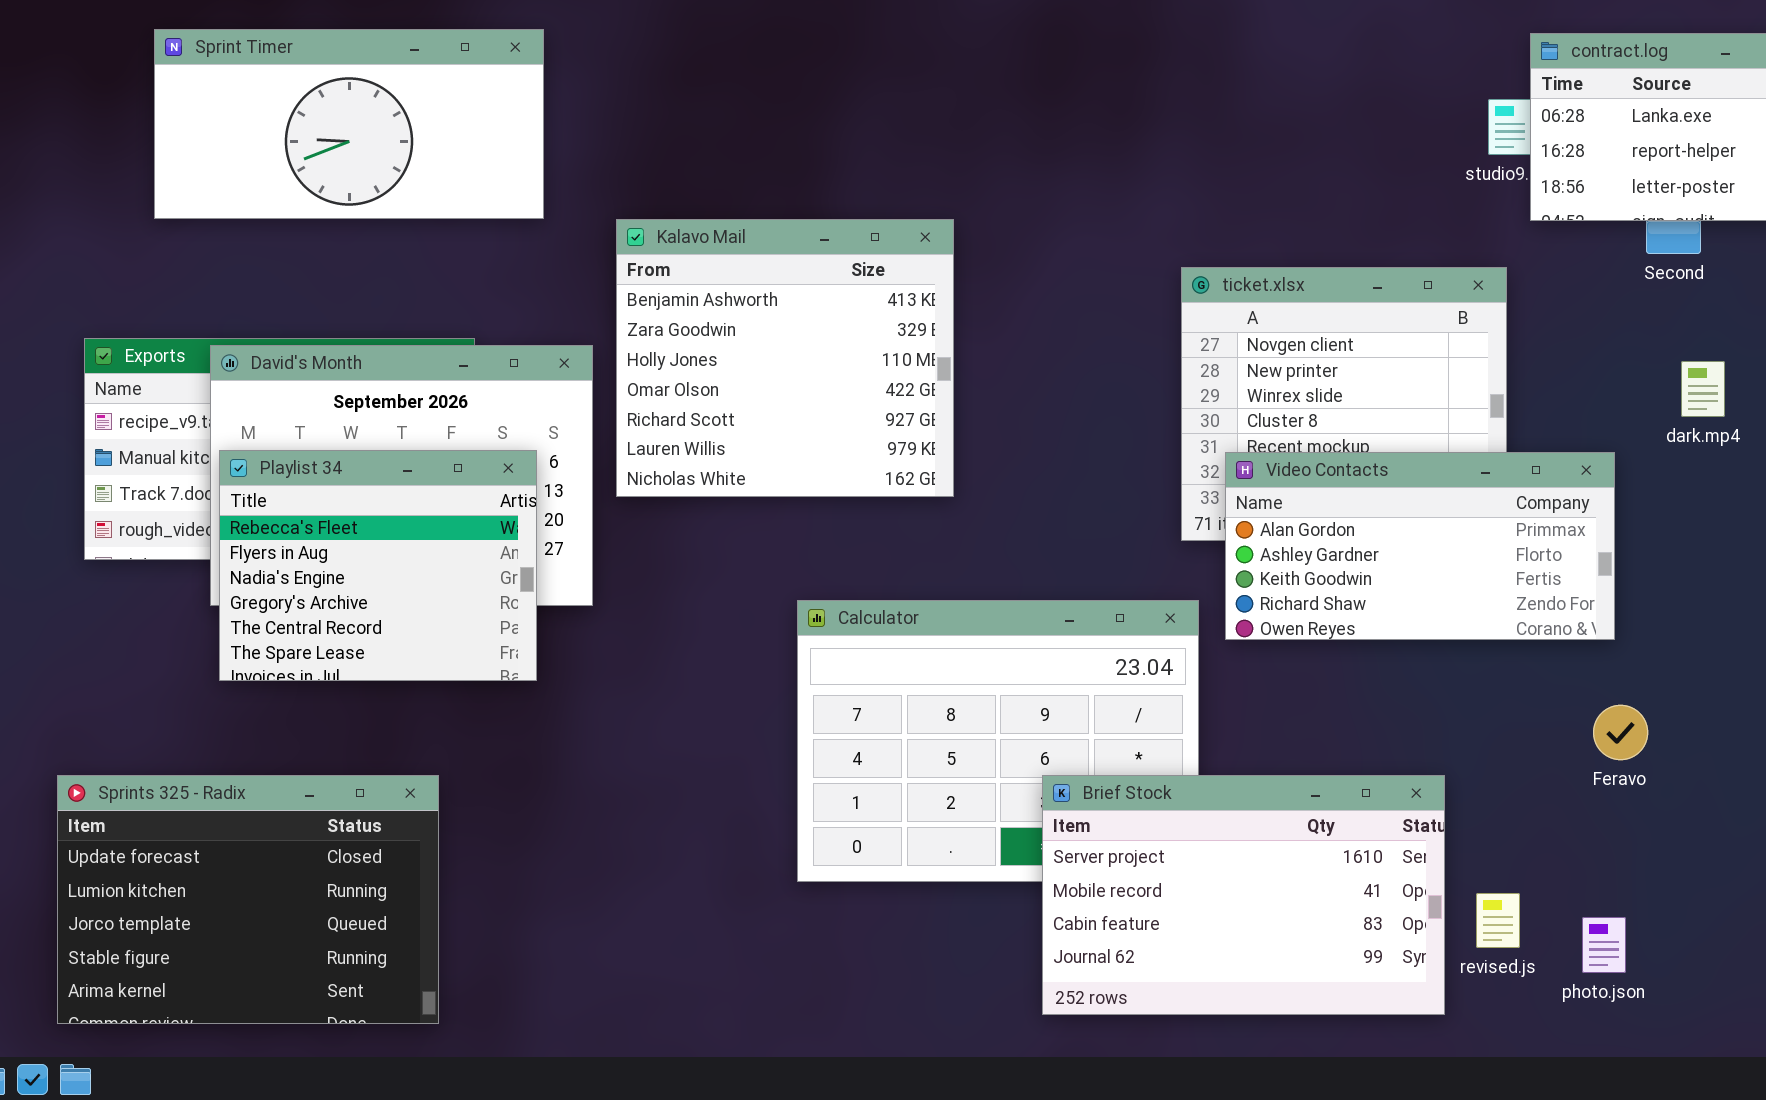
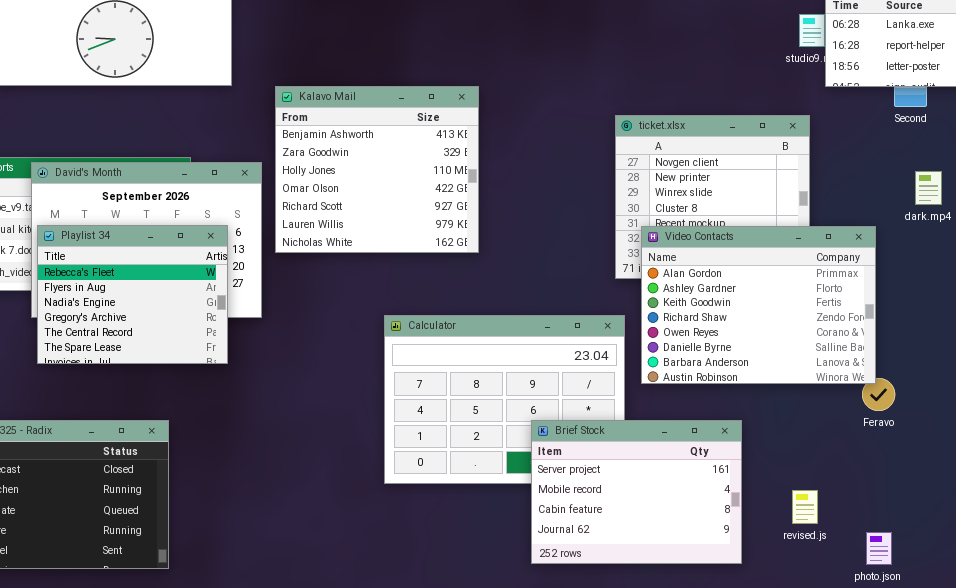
Video Contacts: [1225,452,1615,640] -> [641,226,876,384], resized
Brief Stock: [1042,775,1445,1015] -> [531,420,742,564], resized
photo.json: [1582,917,1626,973] -> [866,532,892,565], moved

